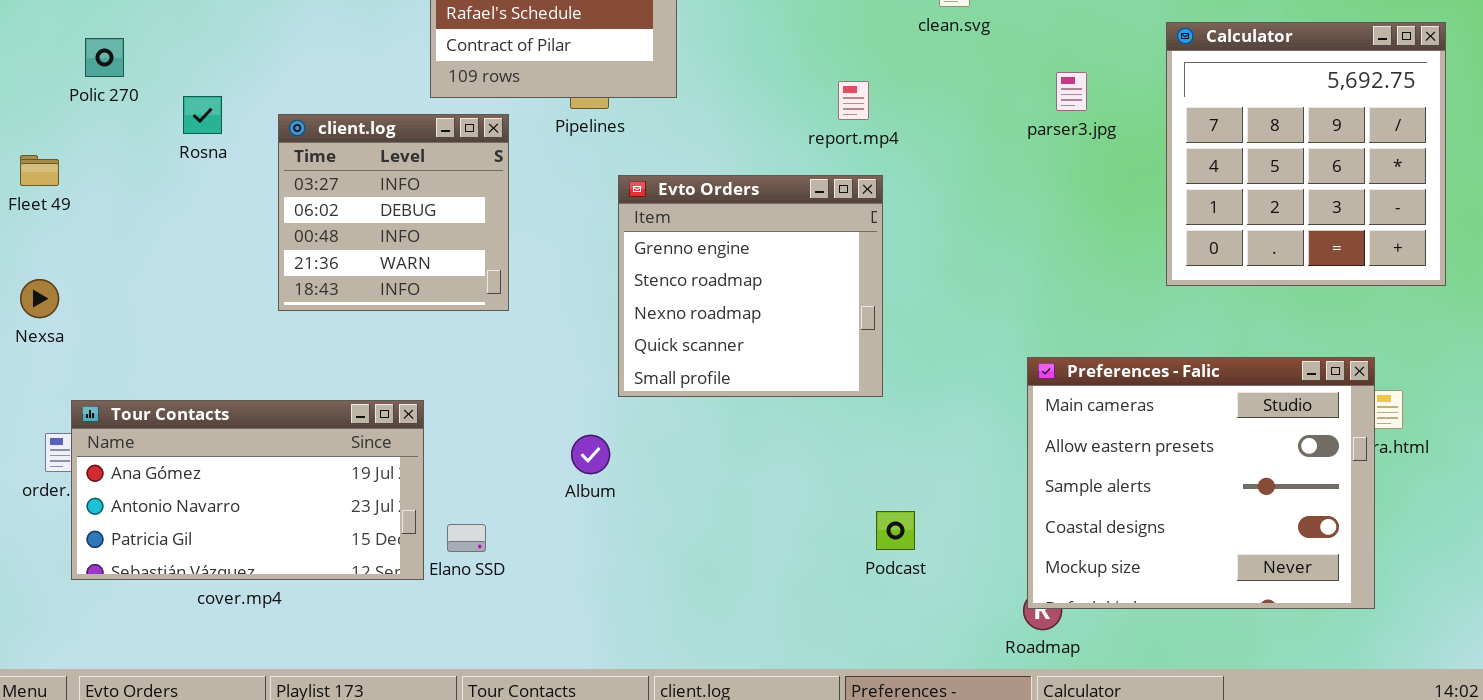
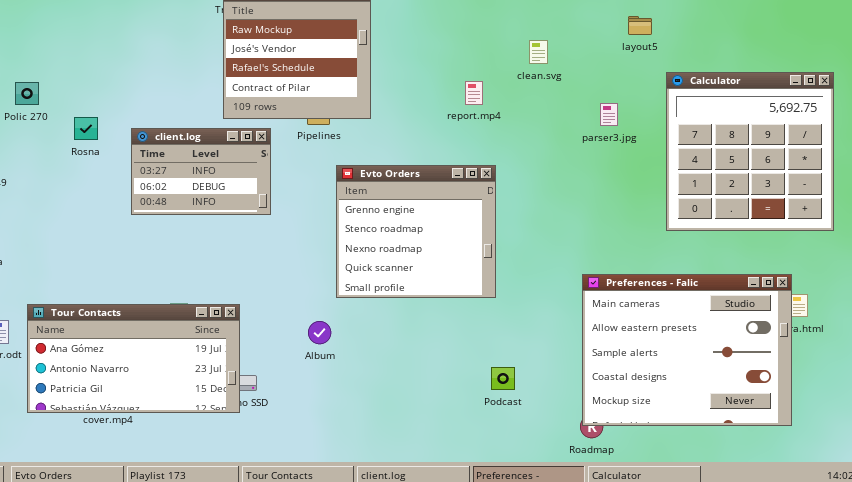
report.mp4: [838,81,869,120] -> [465,81,483,105], moved
client.log: [278,114,509,311] -> [131,128,271,215], resized
Tour Contacts: [71,400,424,580] -> [27,304,240,413], moved

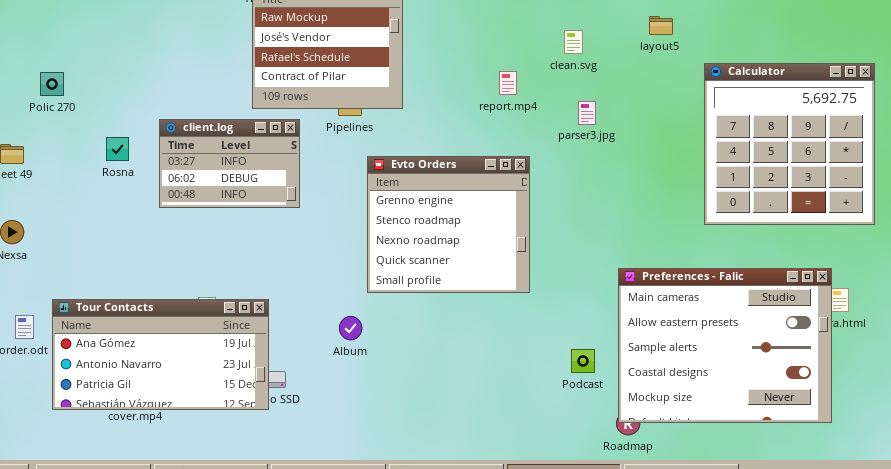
layout5: [628,16,652,35] -> [649,16,673,35], moved
parser3.jpg: [600,103,618,126] -> [578,101,596,125], moved
Rosna: [74,117,98,140] -> [106,137,129,161], moved
Podcast: [491,367,515,390] -> [571,349,595,373], moved

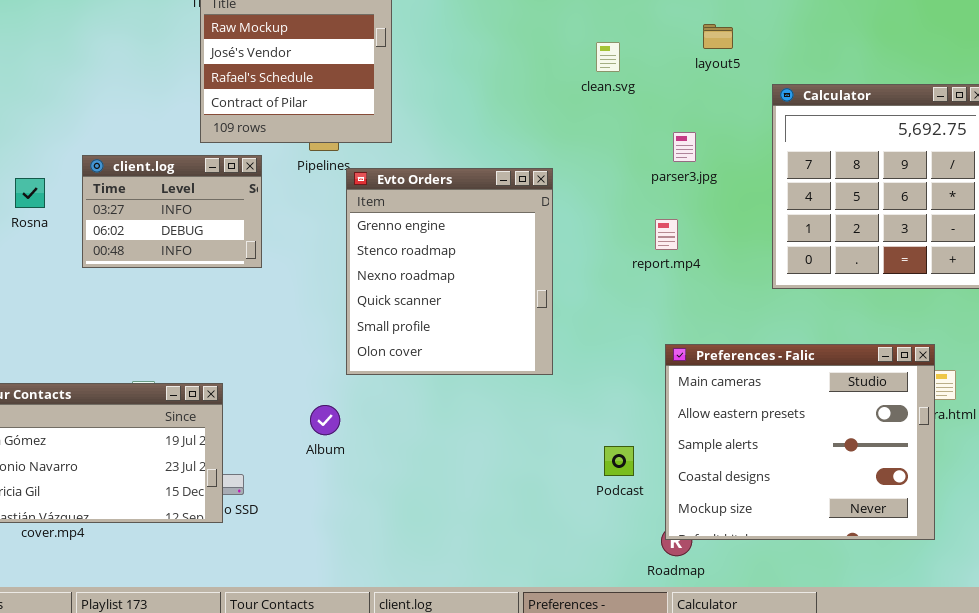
report.mp4: [499,71,517,95] -> [655,219,678,250], moved
parser3.jpg: [578,101,596,125] -> [673,132,696,162], moved
Evto Orders: [367,156,530,293] -> [346,168,553,375], resized

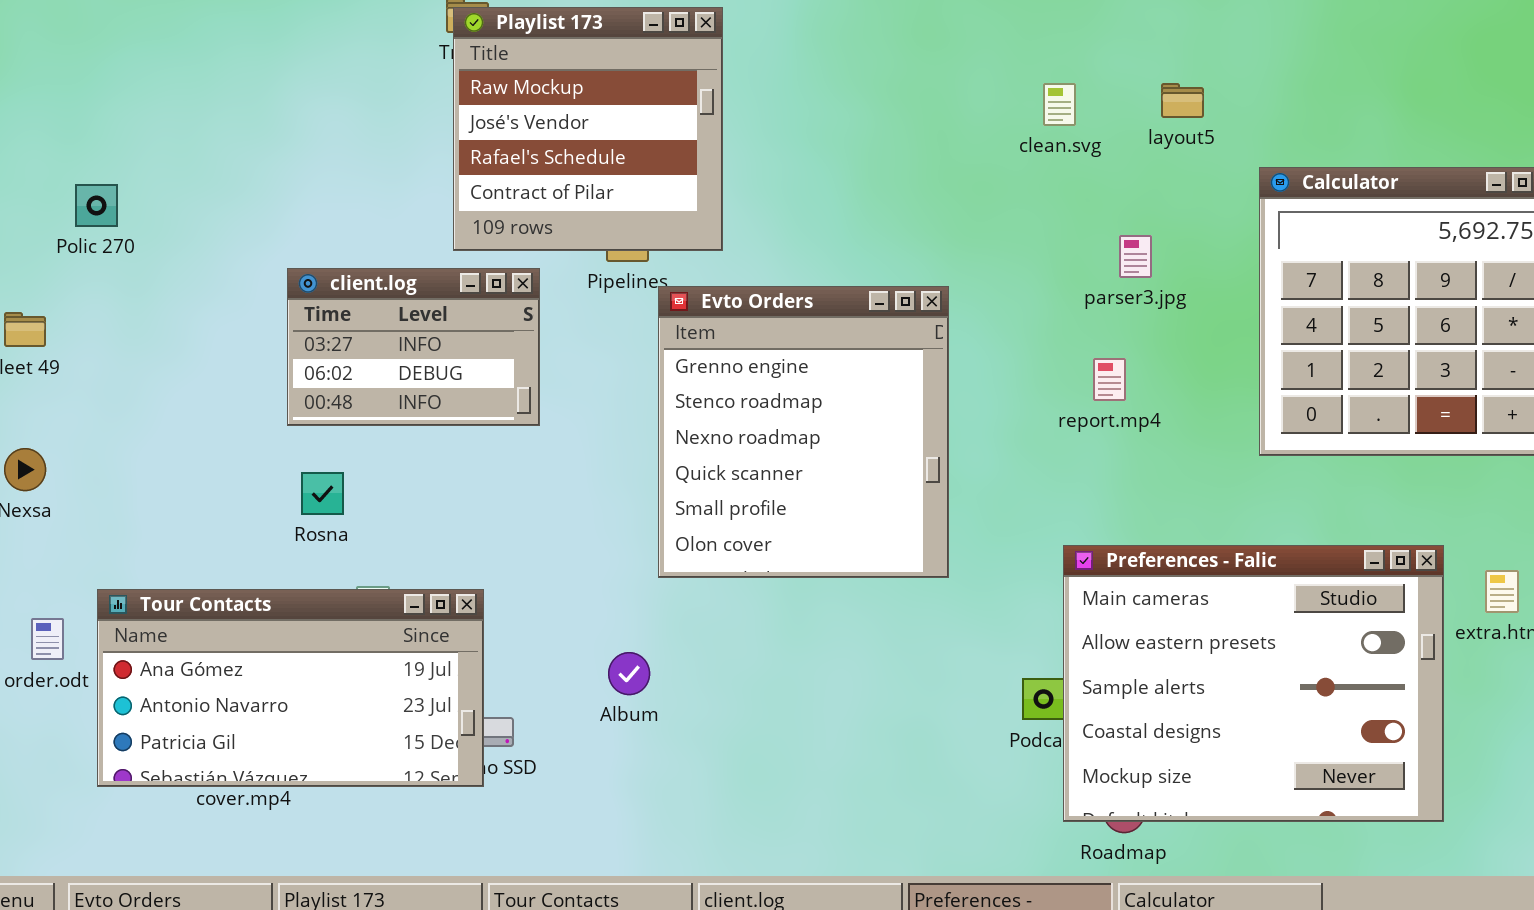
clean.svg: [596,42,620,72] -> [1043,83,1076,126], moved
Rosna: [15,178,45,208] -> [301,472,344,515], moved
Preferences - Falic: [665,344,935,540] -> [1063,545,1444,822], moved
Album: [310,405,340,435] -> [608,652,650,695], moved

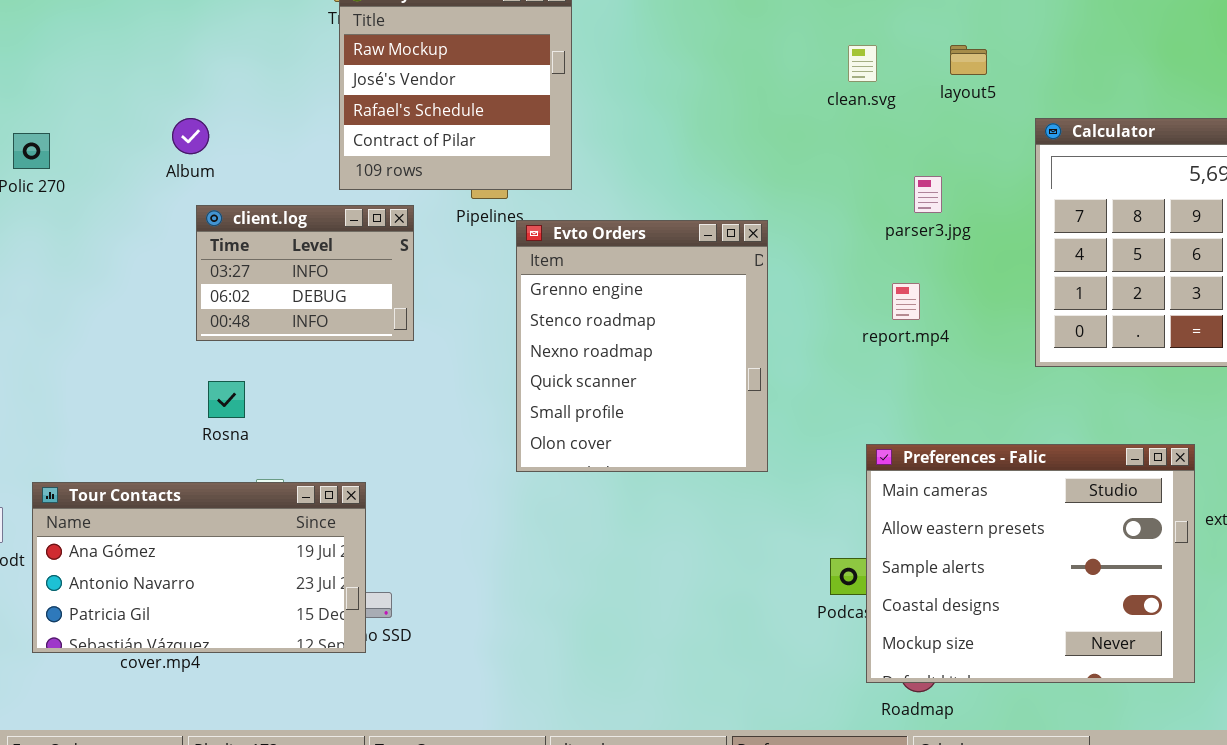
Album: [608,652,650,695] -> [172,118,209,154], moved

